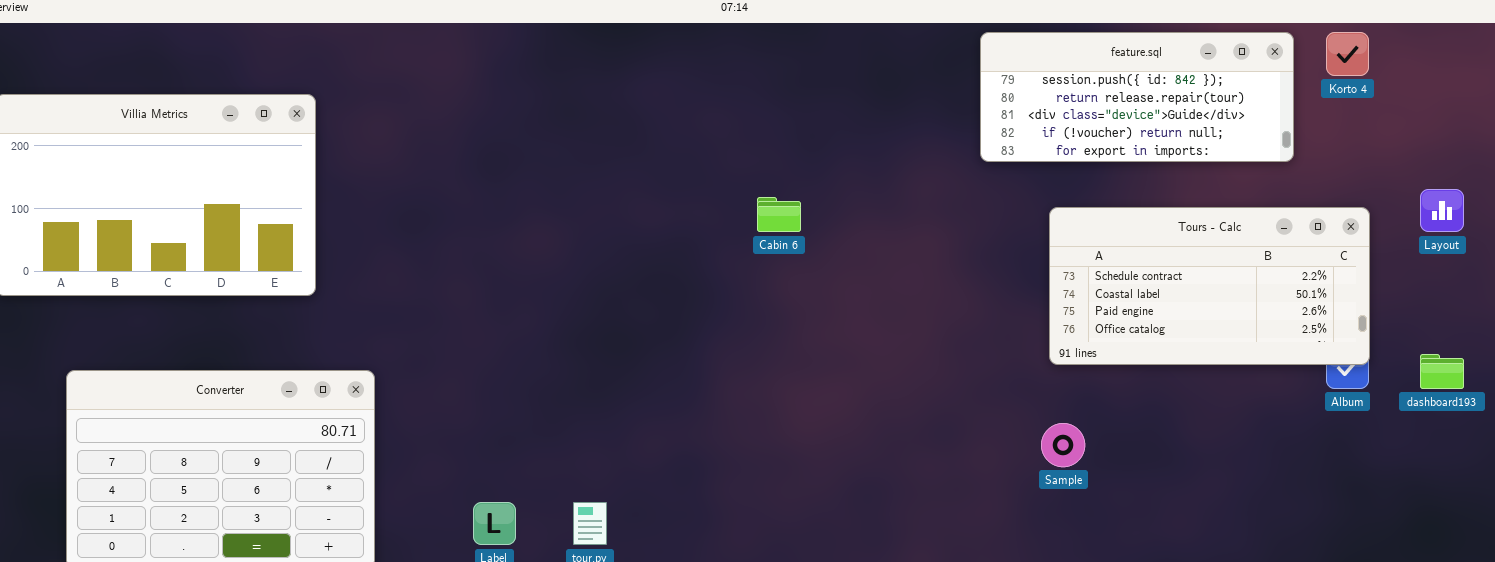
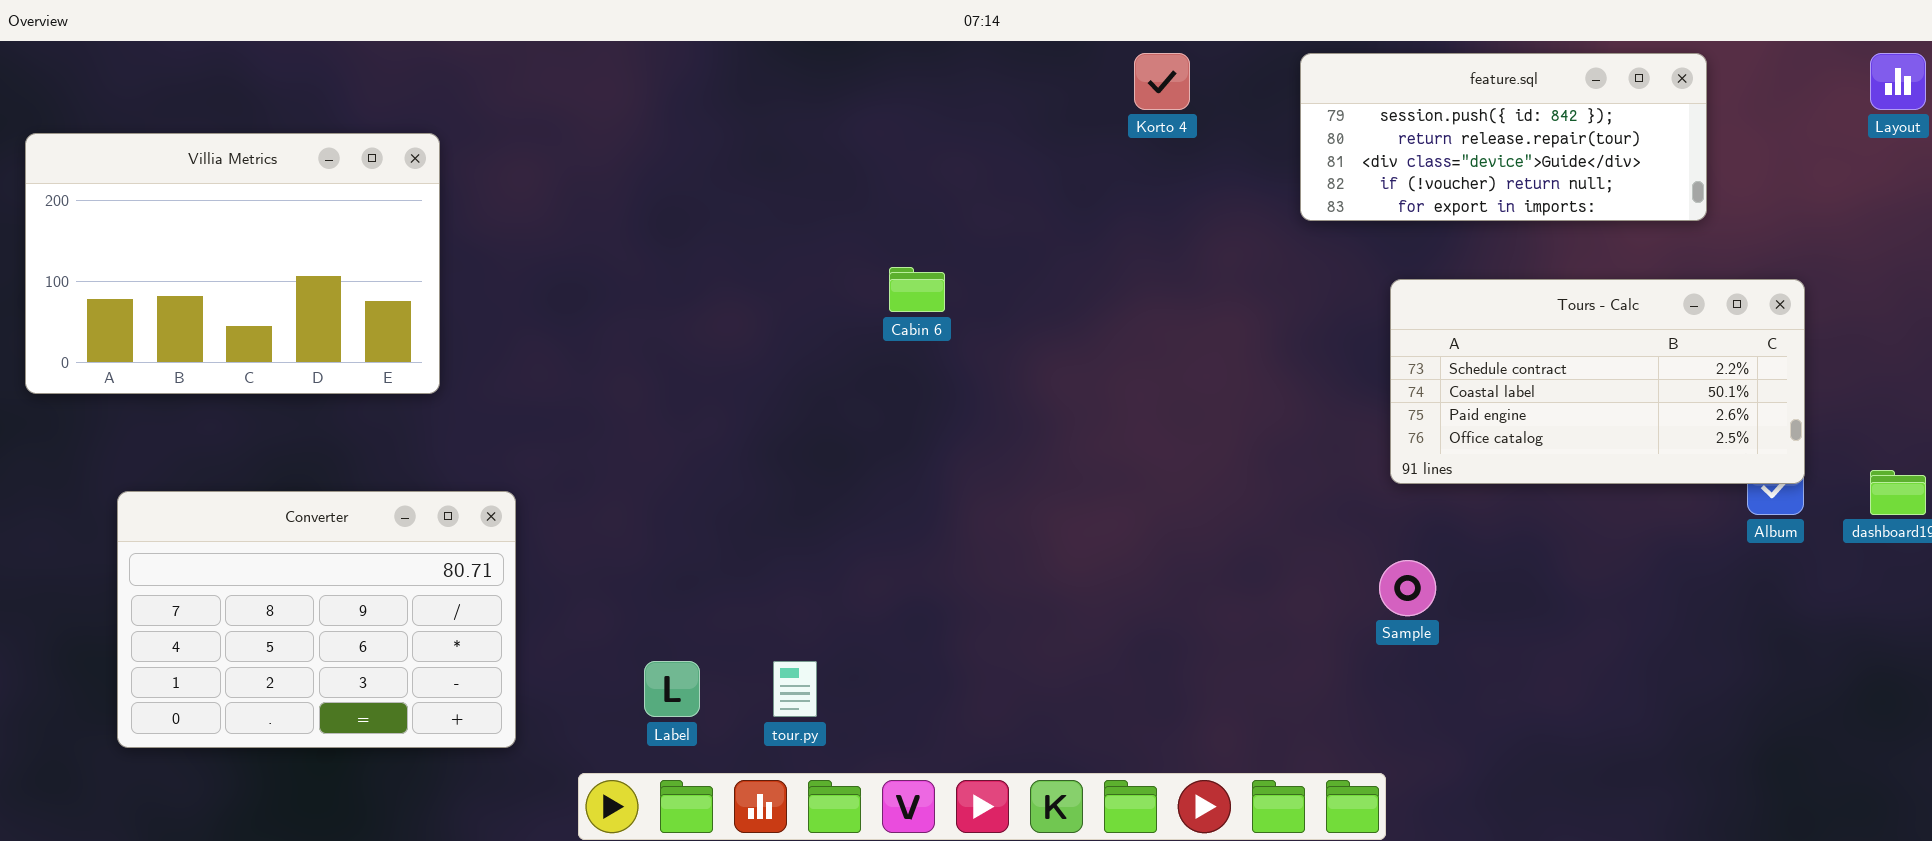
Korto 4: [1326,32,1369,76] -> [1134,53,1190,110], moved
Layout: [1420,189,1464,232] -> [1870,53,1926,110], moved
Cabin 6: [757,197,801,232] -> [889,267,945,312], moved

